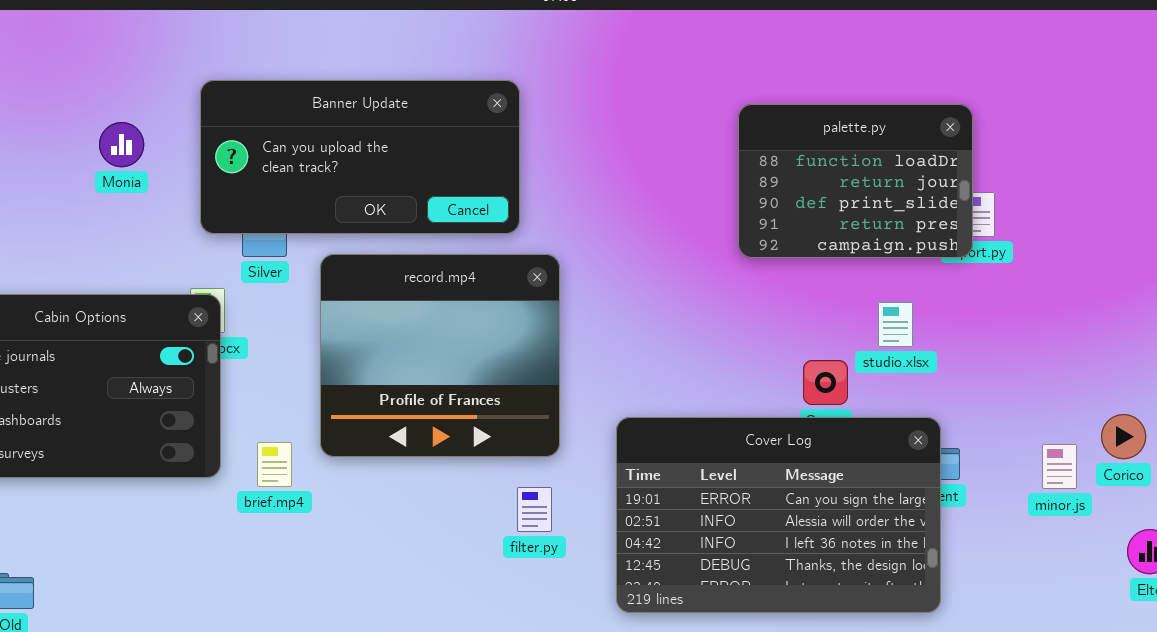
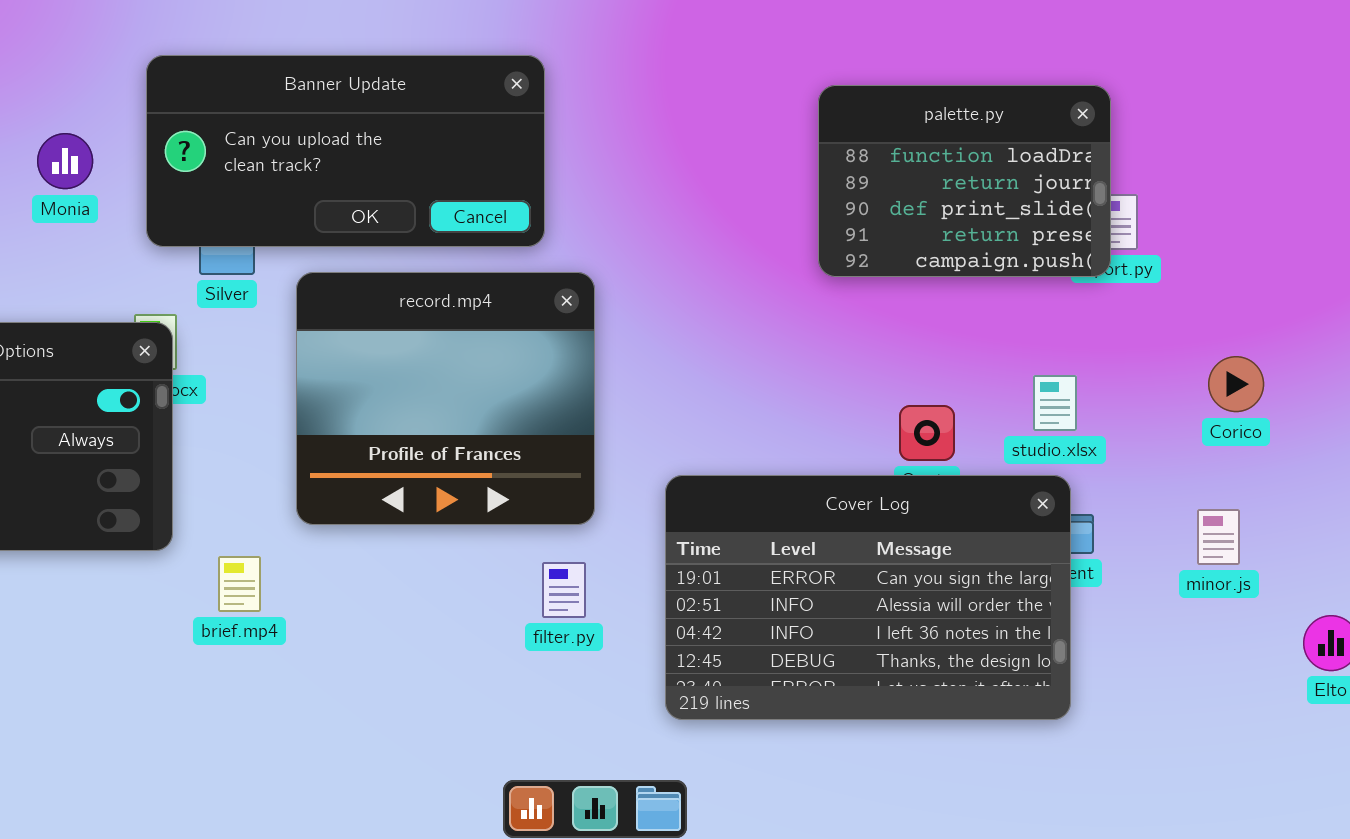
Monia: [99,122,144,167] -> [37,133,93,189], moved
studio.xlsx: [878,302,913,347] -> [1033,375,1077,431], moved
Corico: [1101,414,1146,459] -> [1208,356,1264,412], moved
brief.mp4: [257,442,292,487] -> [218,556,261,612], moved

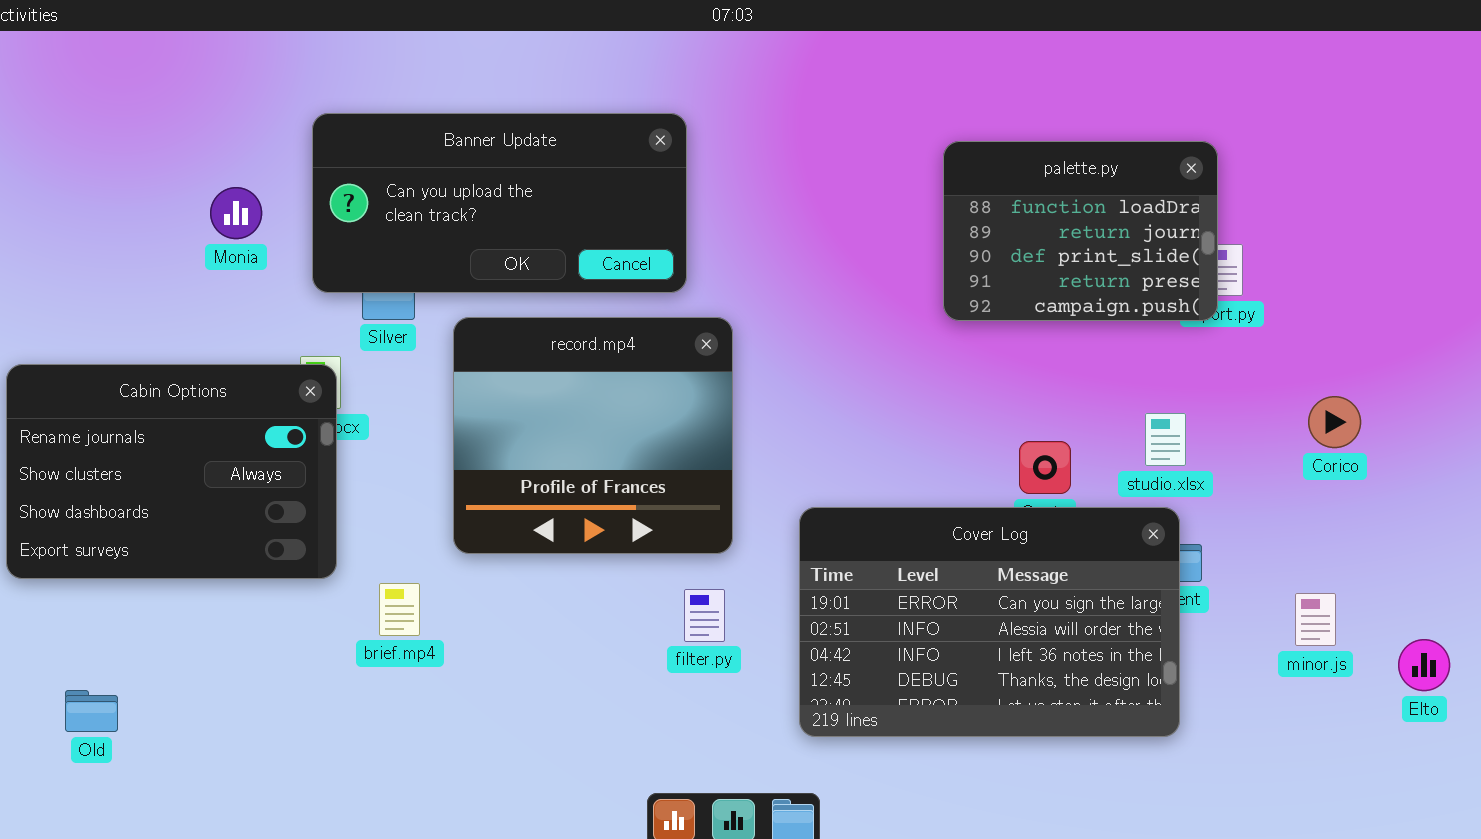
minor.js: [1197,509,1240,565] -> [1295,593,1336,646], moved

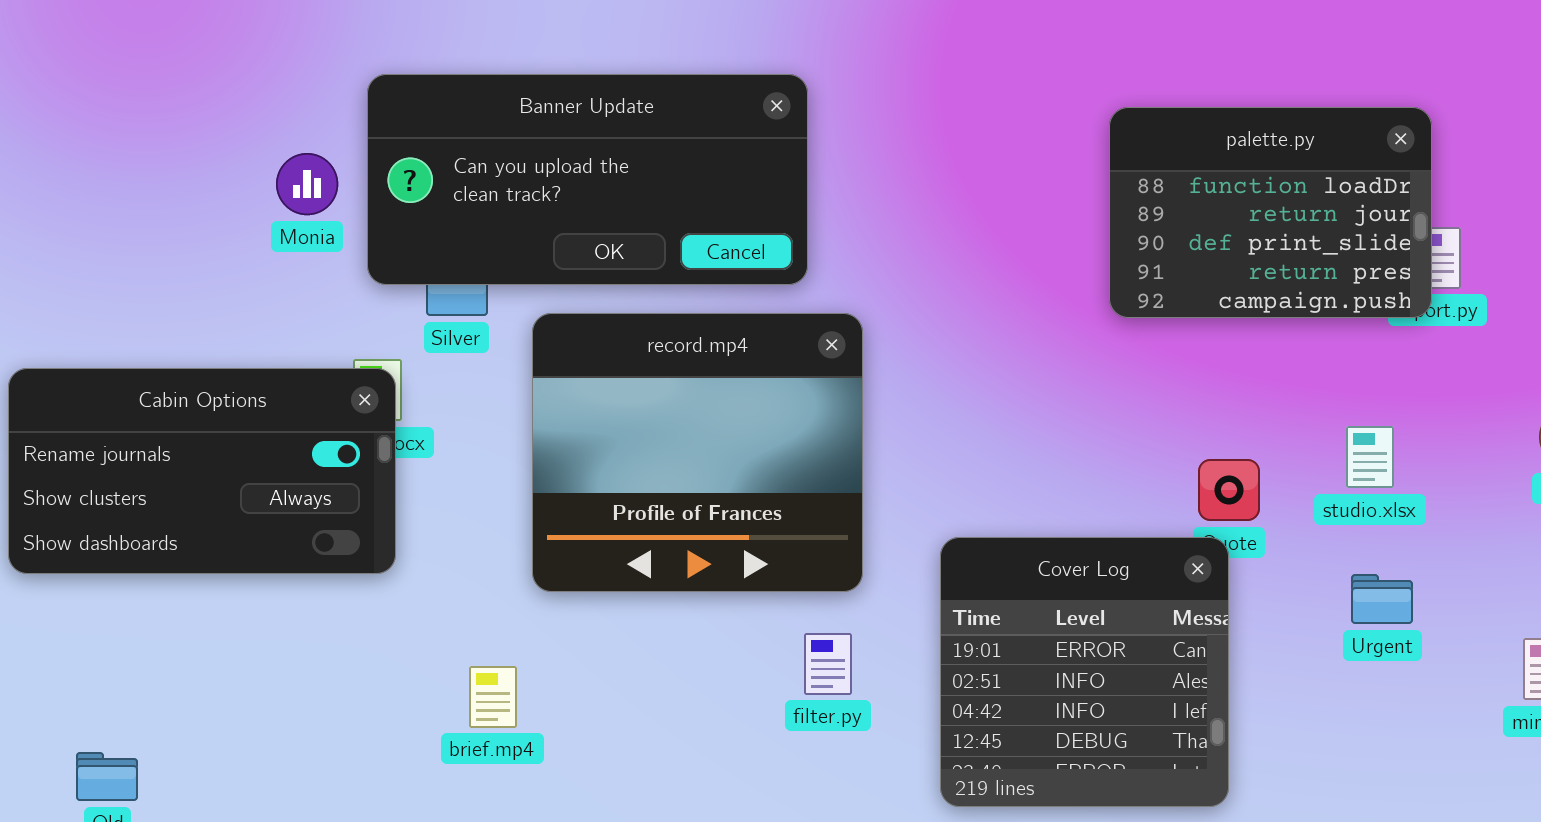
Monia: [210,187,262,239] -> [276,153,338,215], moved
Cabin Options: [6,364,337,579] -> [8,368,396,574], resized
Cover Log: [799,507,1180,737] -> [940,537,1229,807], resized
brief.mp4: [379,583,420,636] -> [469,666,517,728], moved

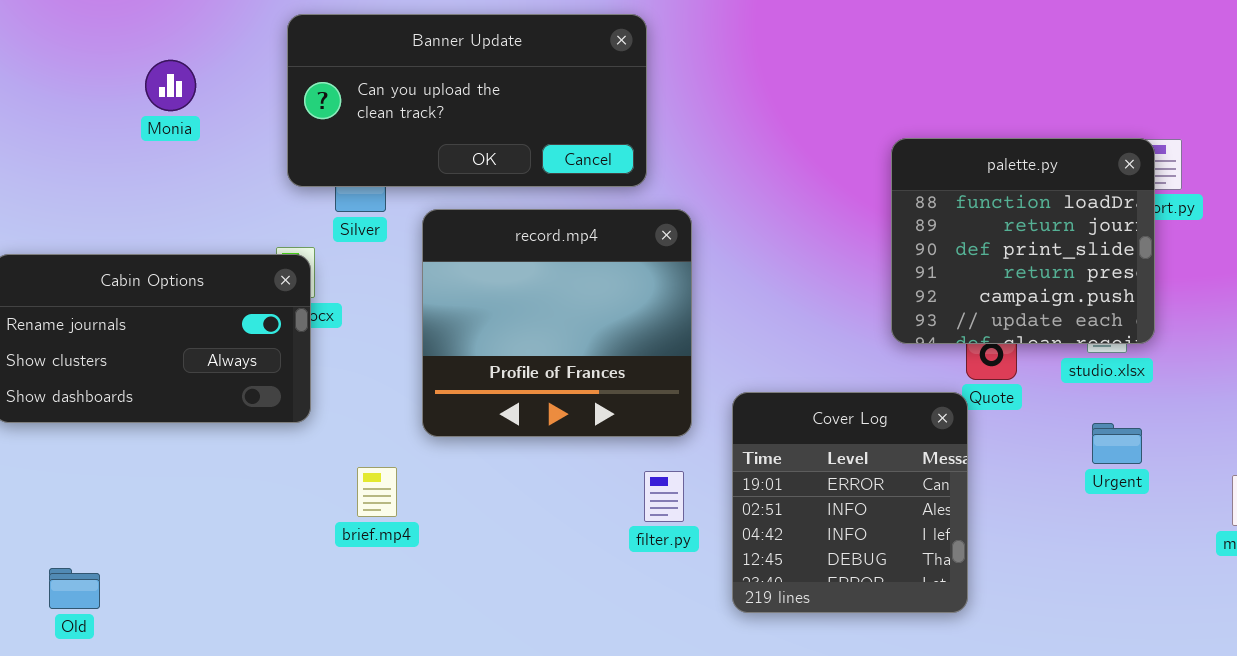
palette.py: [1109,107,1432,318] -> [891,138,1155,344], moved, resized
Monia: [276,153,338,215] -> [145,60,196,111], moved
Cover Log: [940,537,1229,807] -> [732,392,968,613], moved
brief.mp4: [469,666,517,728] -> [357,467,397,517], moved

